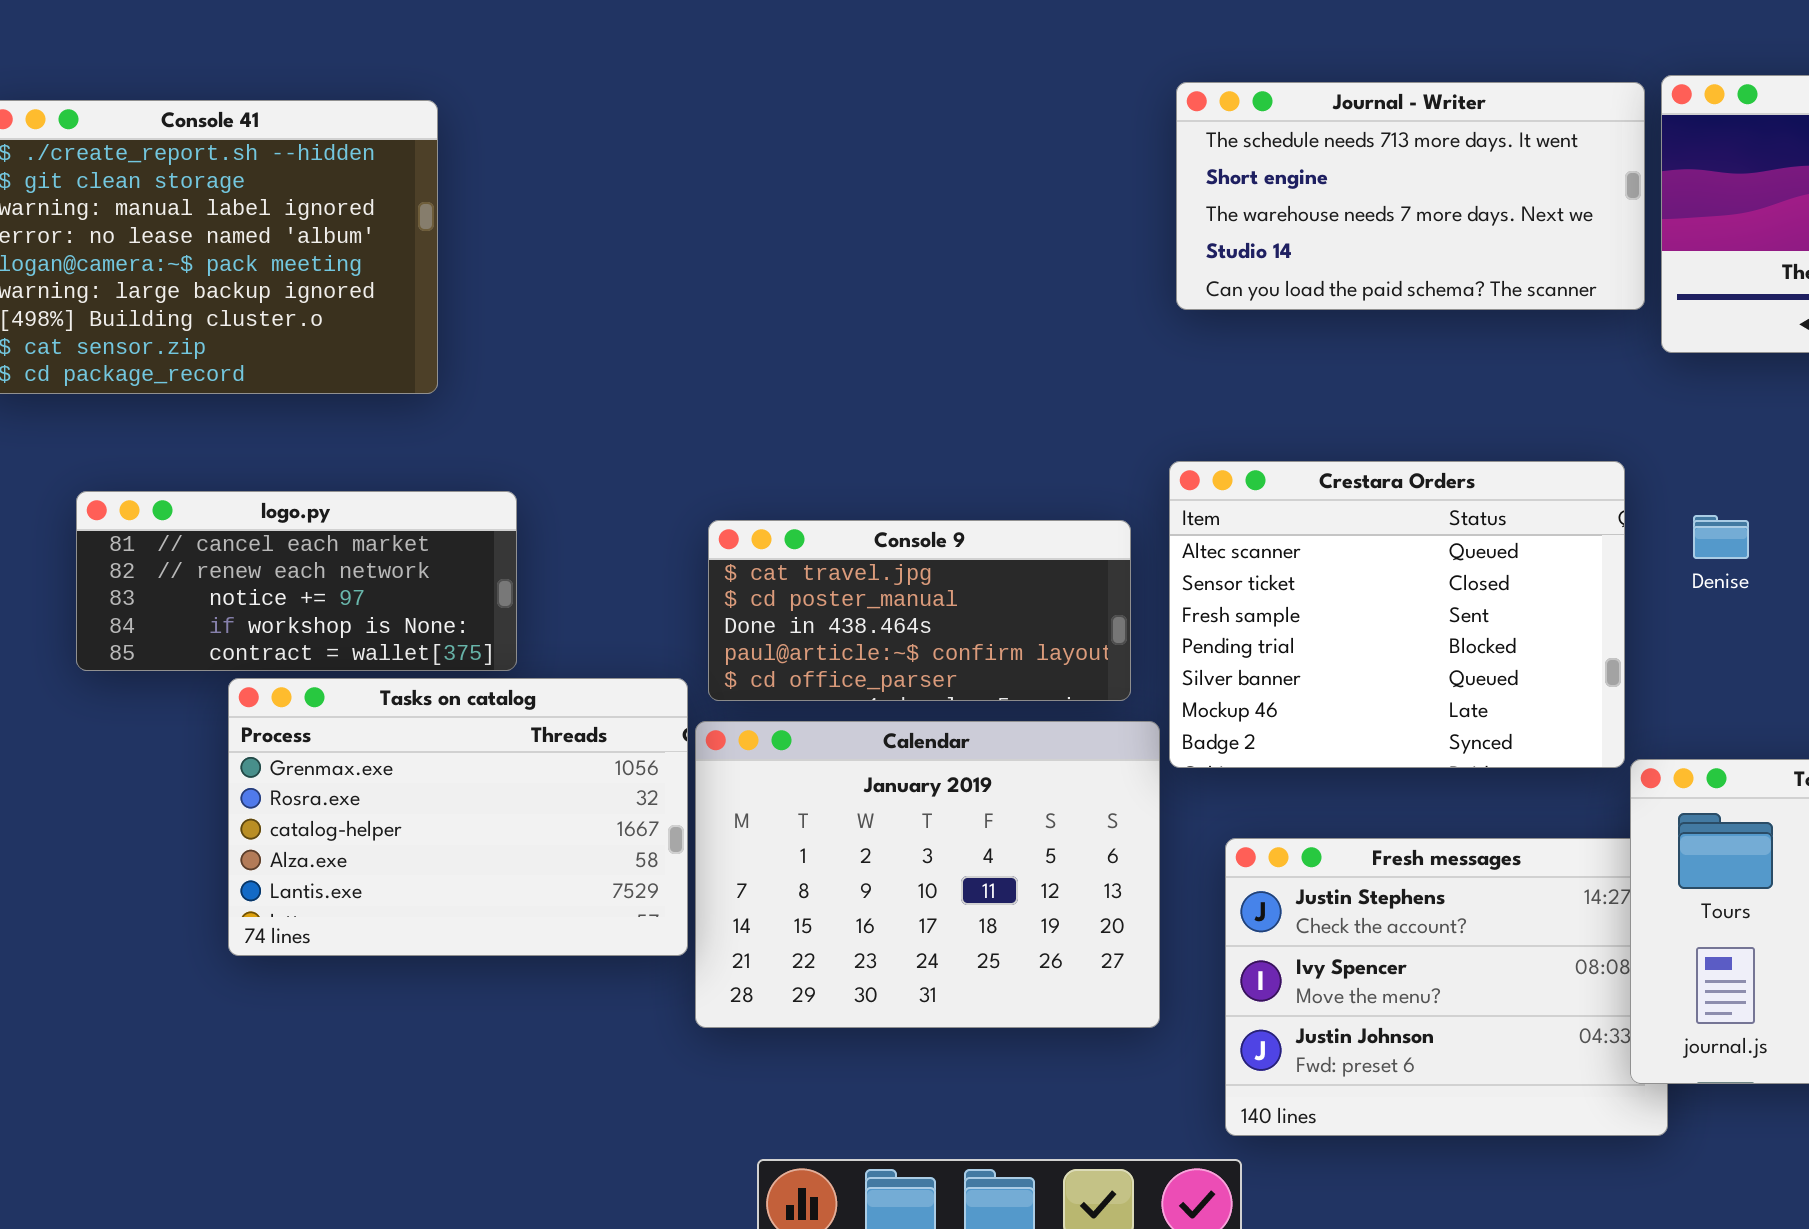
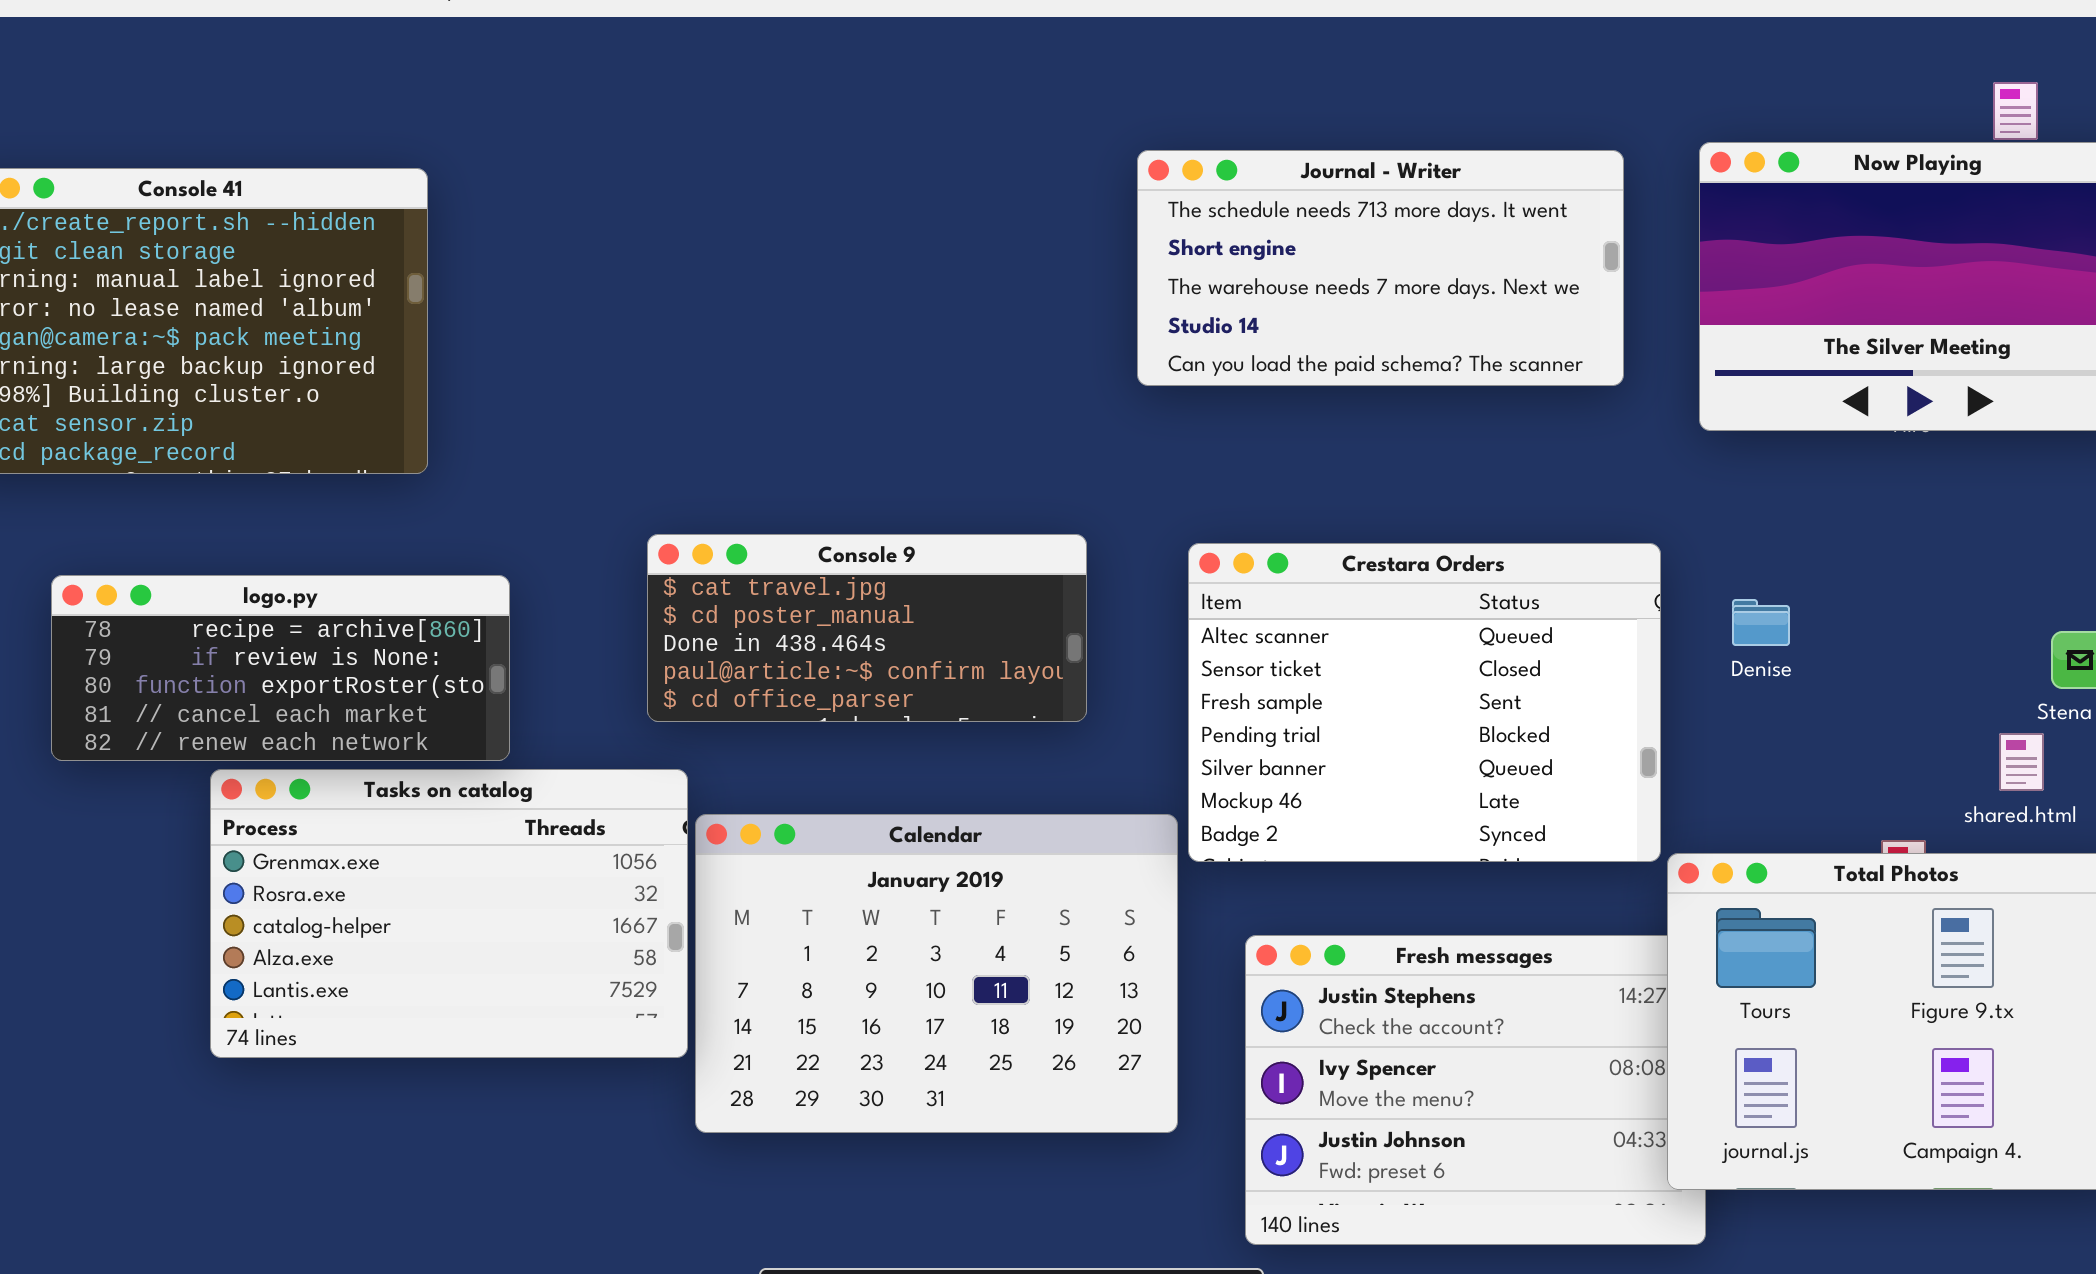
Journal - Writer: [1176,82,1645,310] -> [1137,150,1624,386], moved
logo.py: [76,491,517,671] -> [51,575,510,761], scrolled up 3 rows
Console 9: [708,520,1131,701] -> [647,534,1087,722], moved

